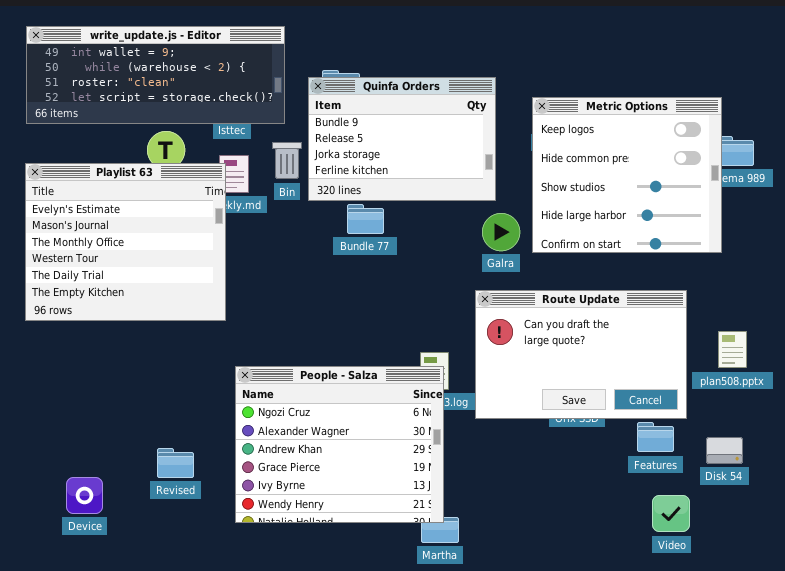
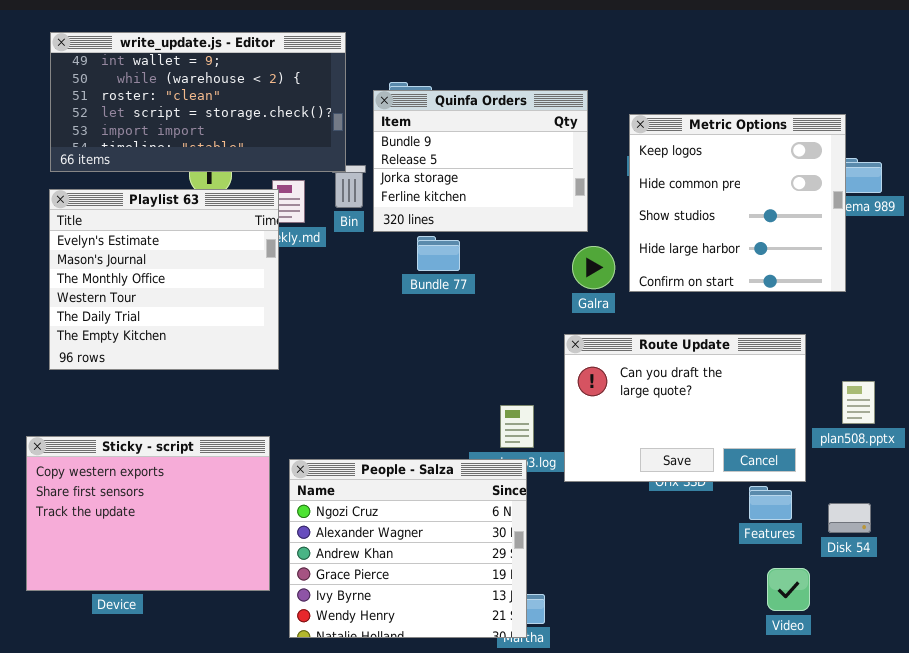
write_update.js - Editor: [26,26,285,124] -> [50,32,346,172], resized
People - Salza: [235,366,444,523] -> [289,459,527,638], moved
Sticky - script: none -> [26,436,270,591], opened

